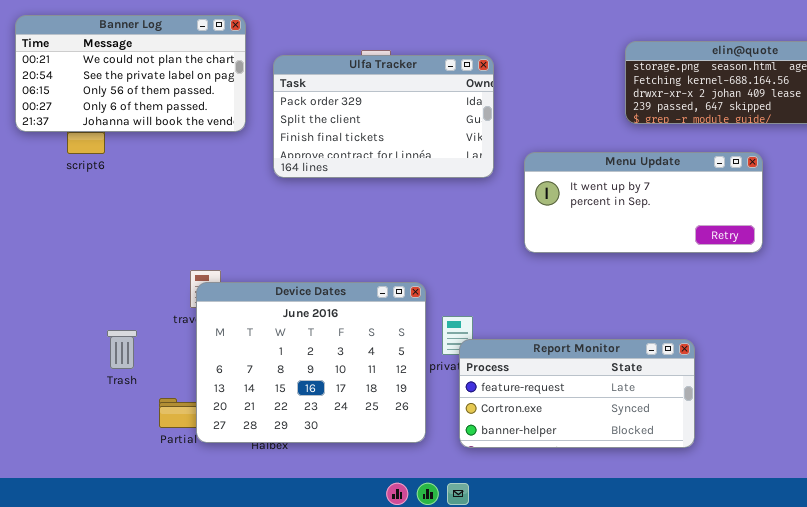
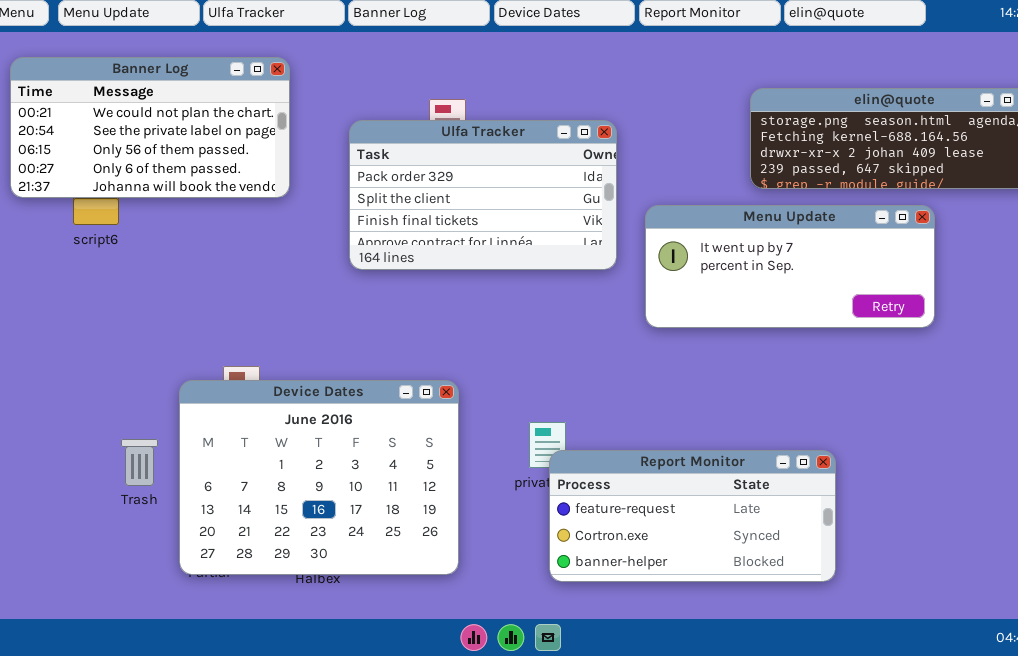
Ulfa Tracker: [273,55,494,178] -> [349,120,617,270], moved
Menu Update: [524,152,763,253] -> [645,205,935,328], moved
Device Dates: [196,282,426,443] -> [179,380,459,575], moved

